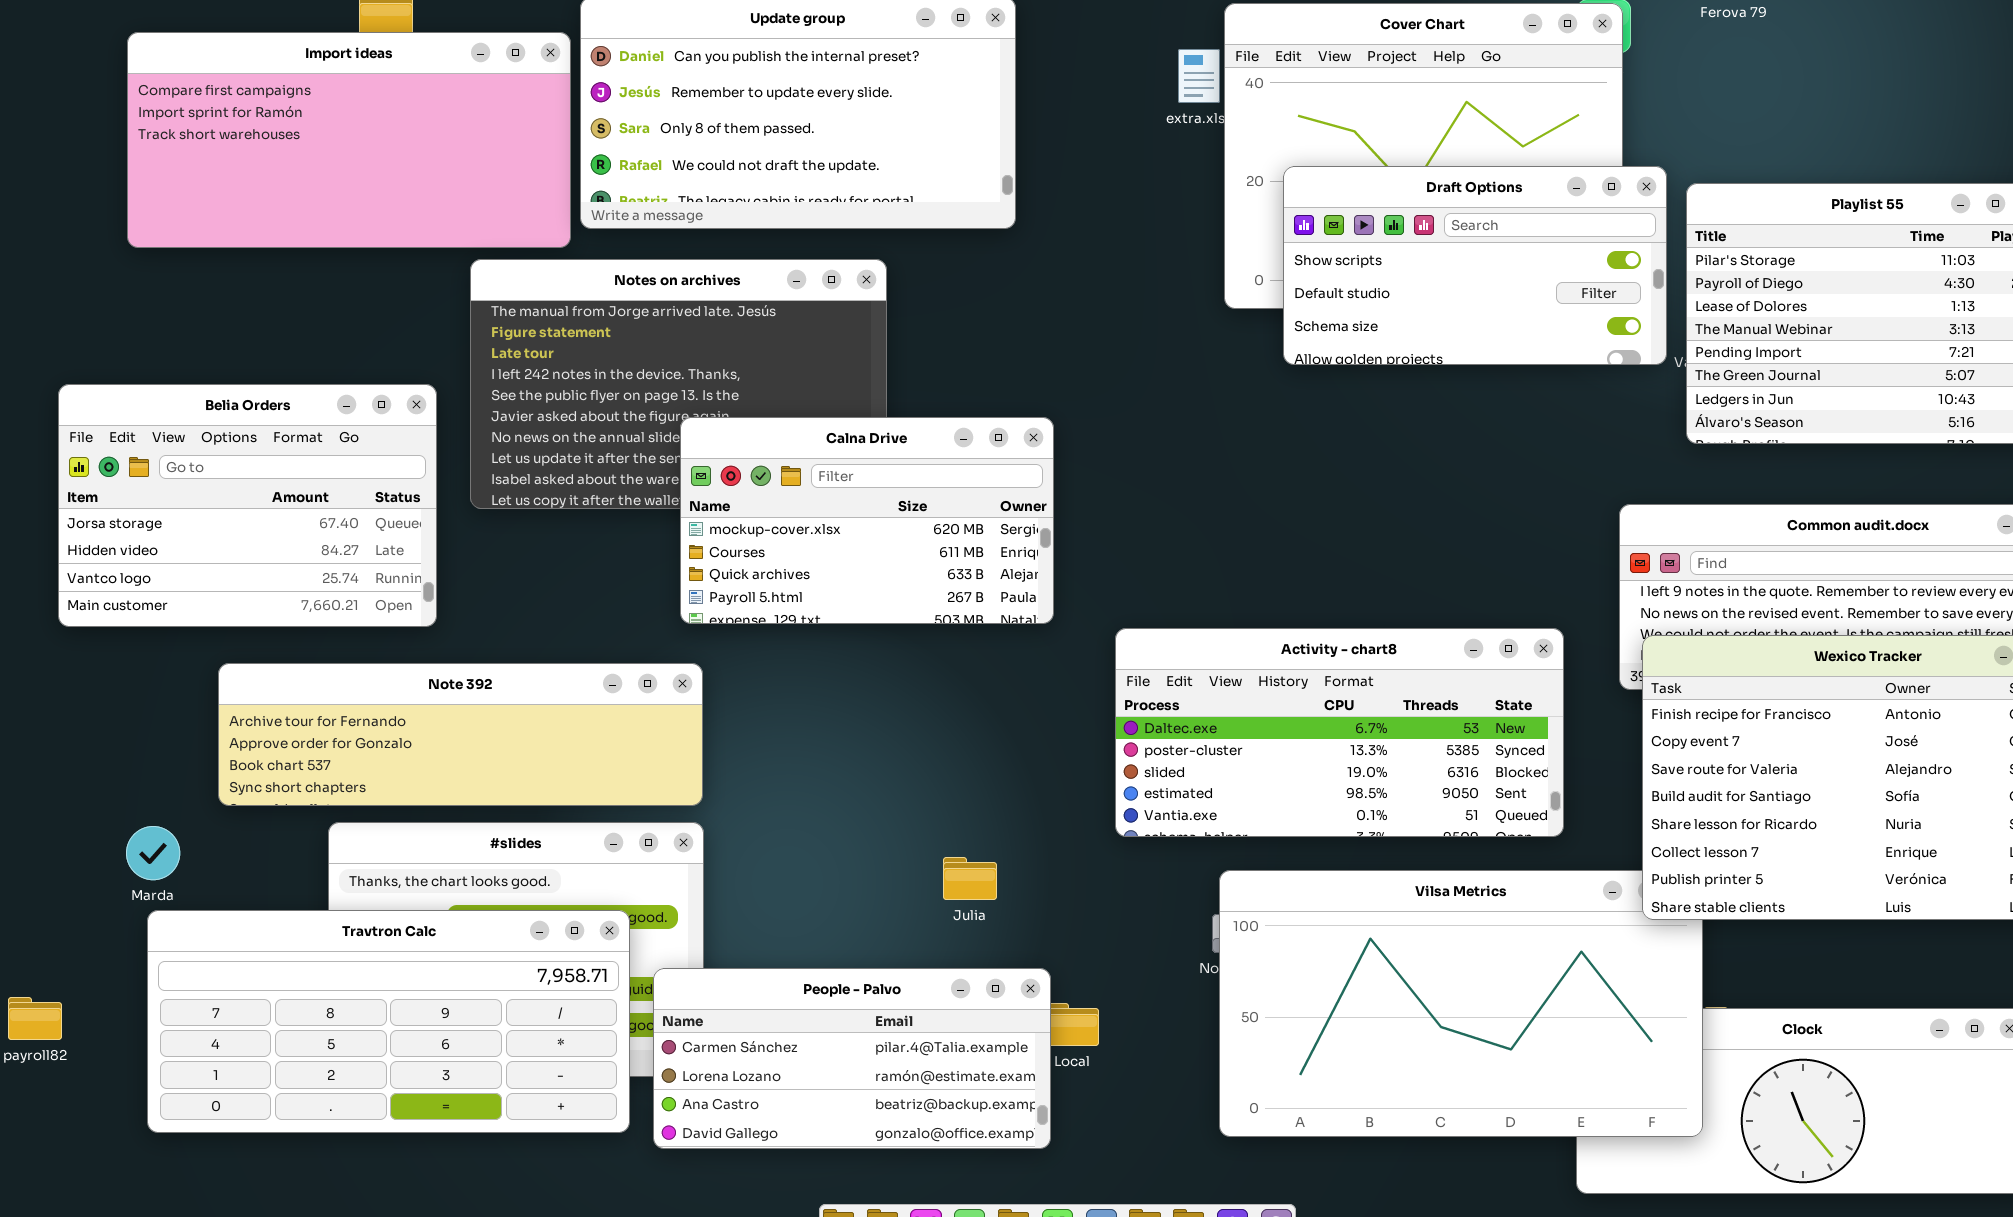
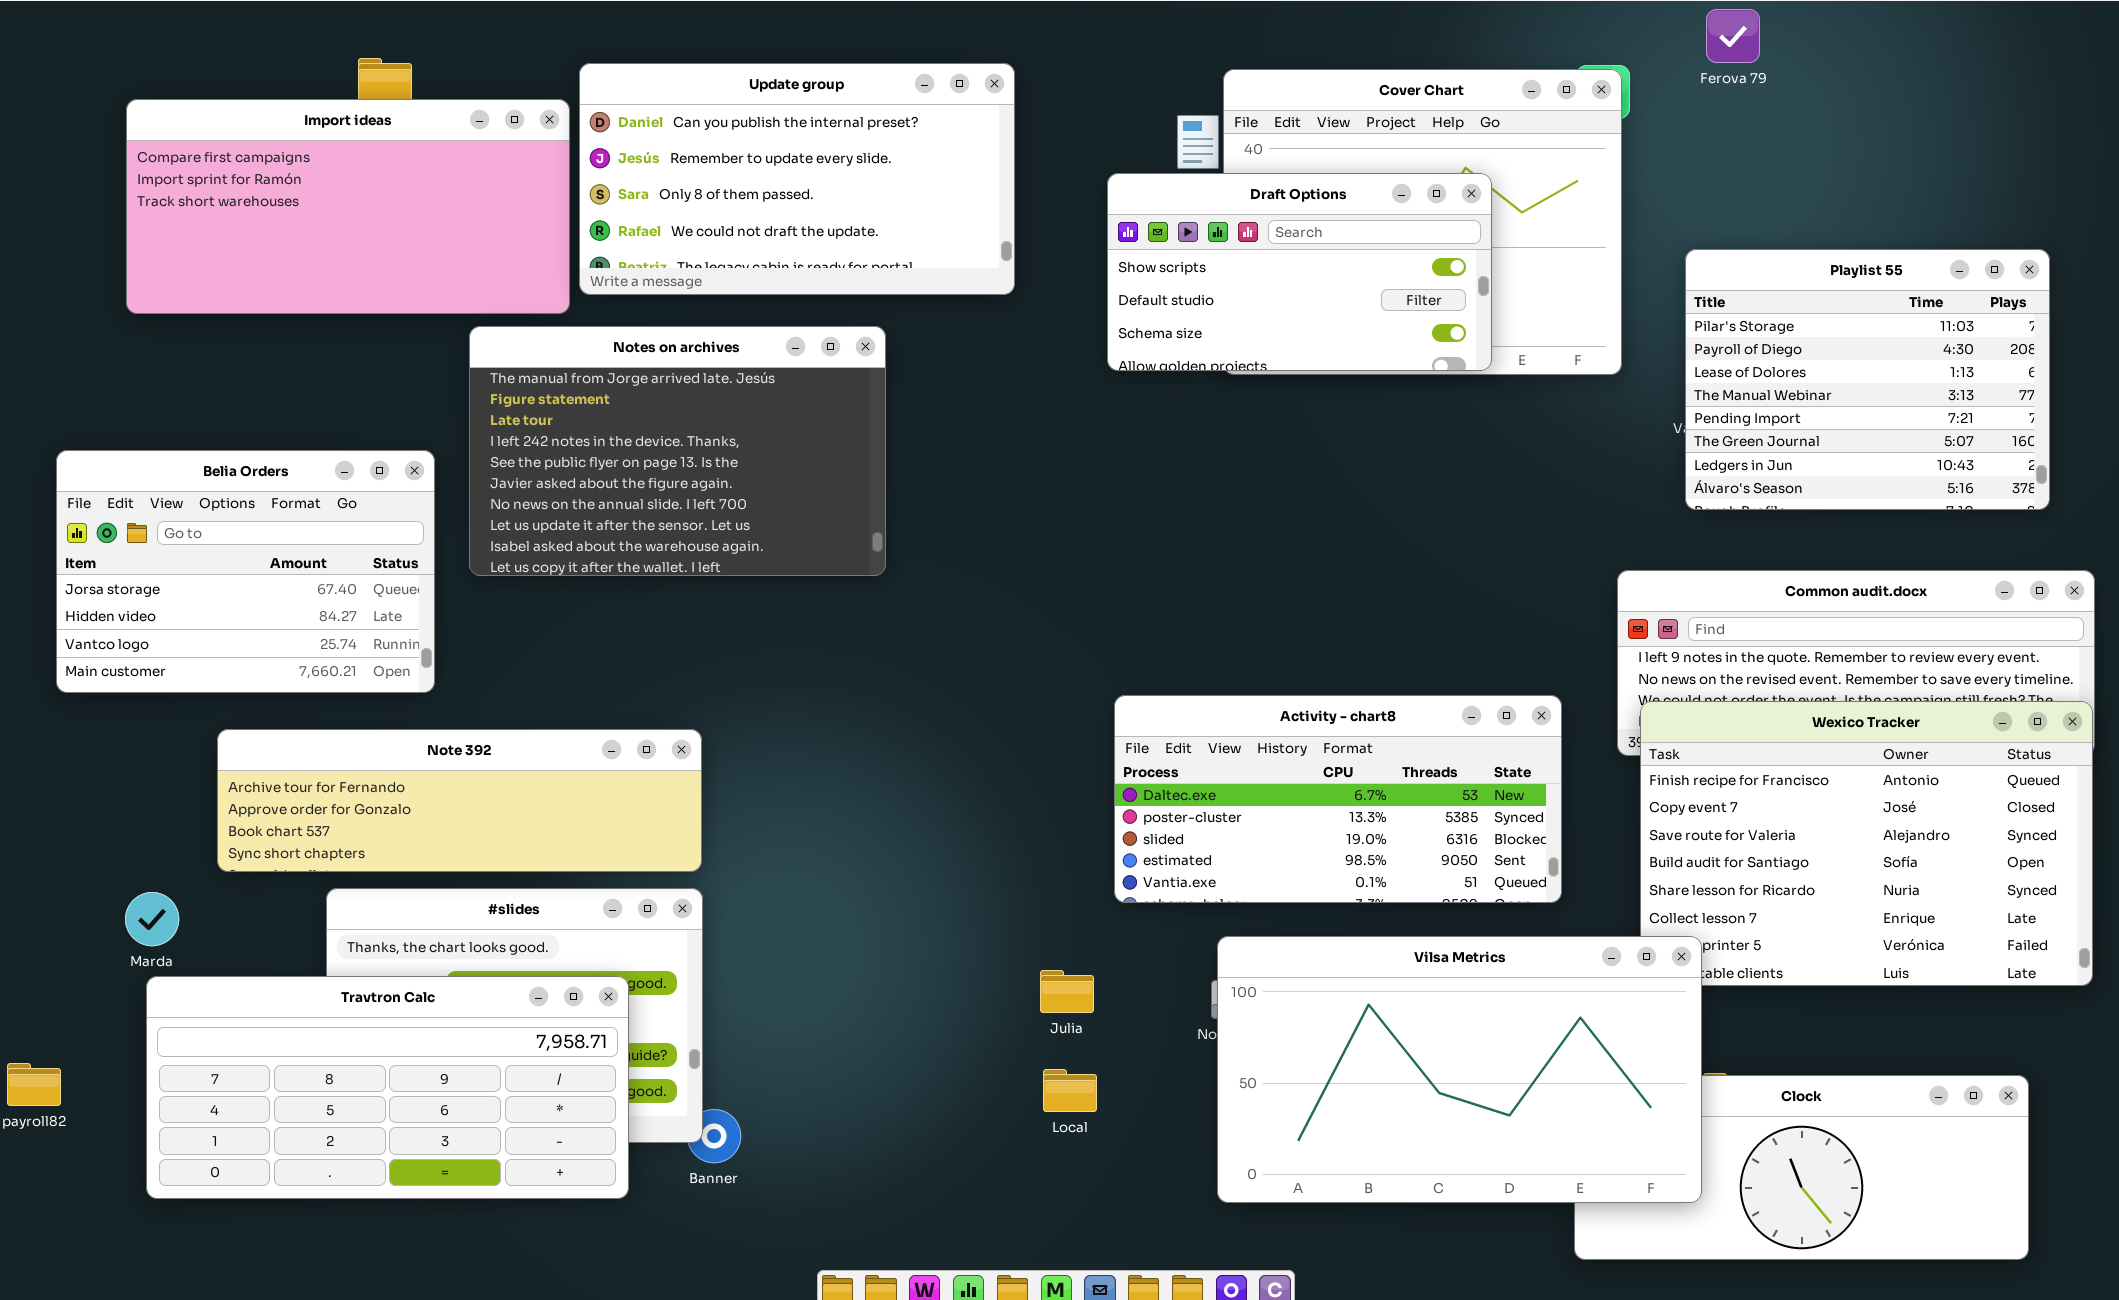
Draft Options: [1283,166,1667,365] -> [1107,173,1492,371], moved
Calna Drive: [680,417,1054,624] -> none, closed
Julia: [943,857,997,900] -> [1040,970,1094,1013], moved
Vilsa Metrics: [1219,870,1703,1137] -> [1217,936,1702,1203], raised
People - Palvo: [653,968,1051,1149] -> none, closed

